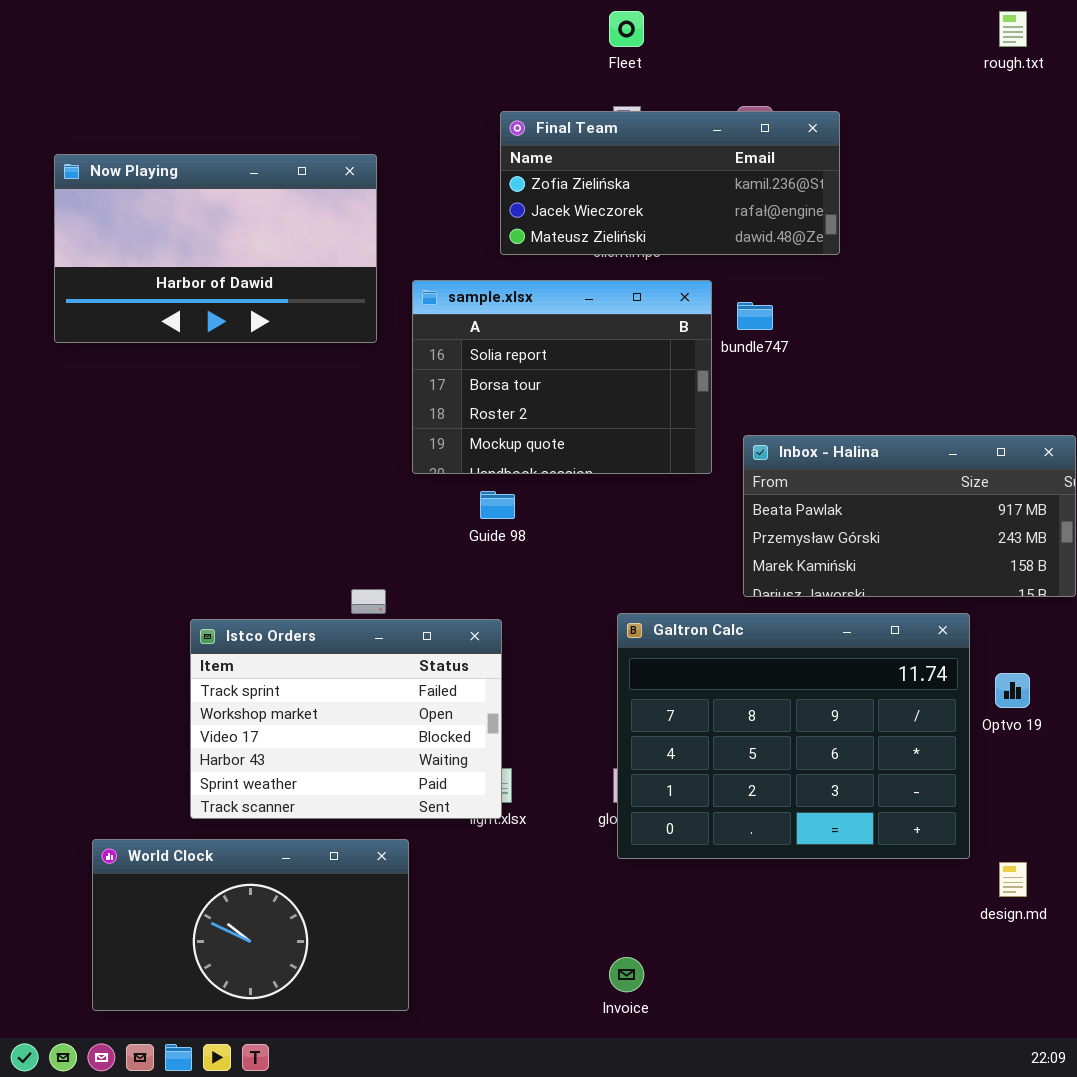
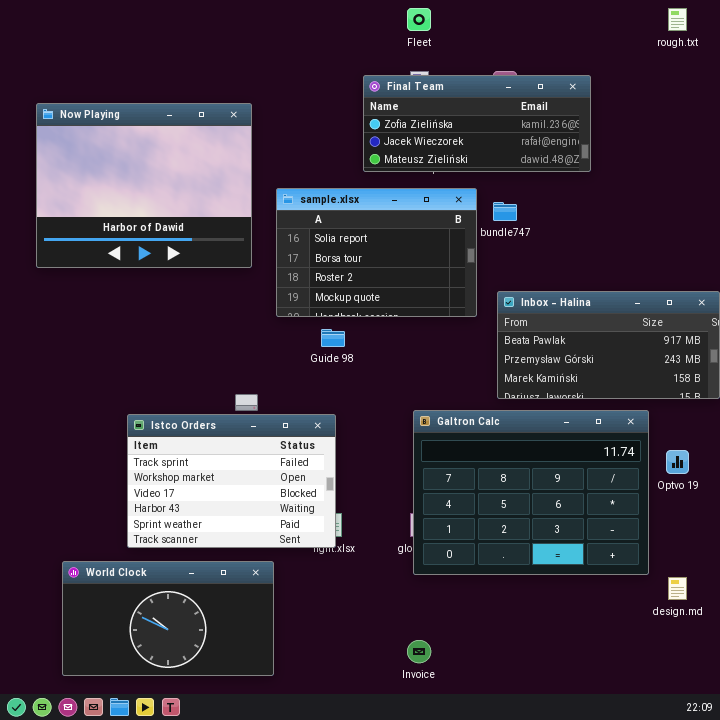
Final Team: [500,111,840,255] -> [363,75,591,172], moved
Now Playing: [54,154,377,343] -> [36,103,252,268], resized

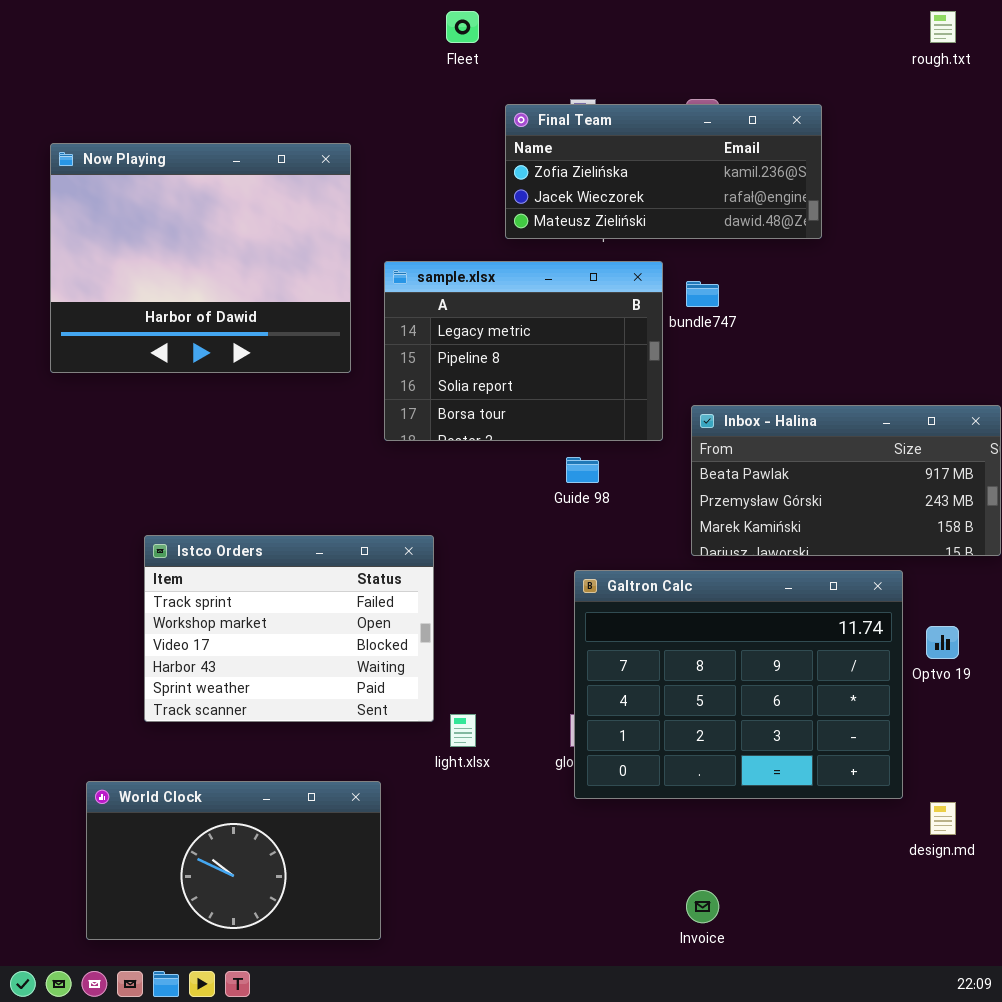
Fleet: [407,8,431,31] -> [446,11,479,43], moved
sample.xlsx: [276,188,477,317] -> [384,261,663,441], scrolled up 2 rows
Guide 98: [321,329,345,347] -> [566,457,599,483], moved
Istco Orders: [127,414,336,548] -> [144,535,434,722], moved
Invoice: [407,640,431,663] -> [686,890,719,923], moved

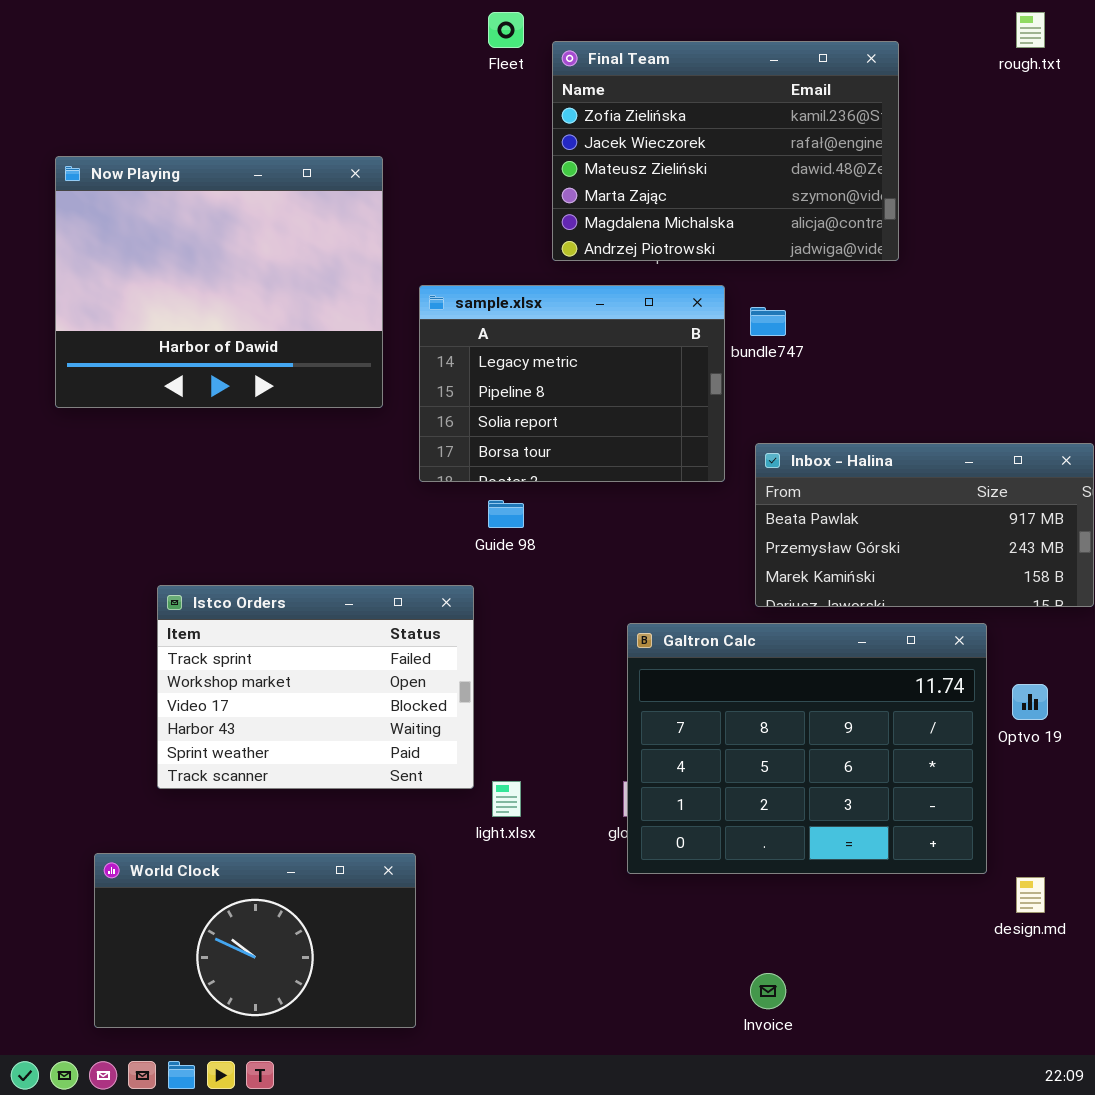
Final Team: [505,104,822,239] -> [552,41,899,261], resized
Guide 98: [566,457,599,483] -> [488,500,524,528], moved

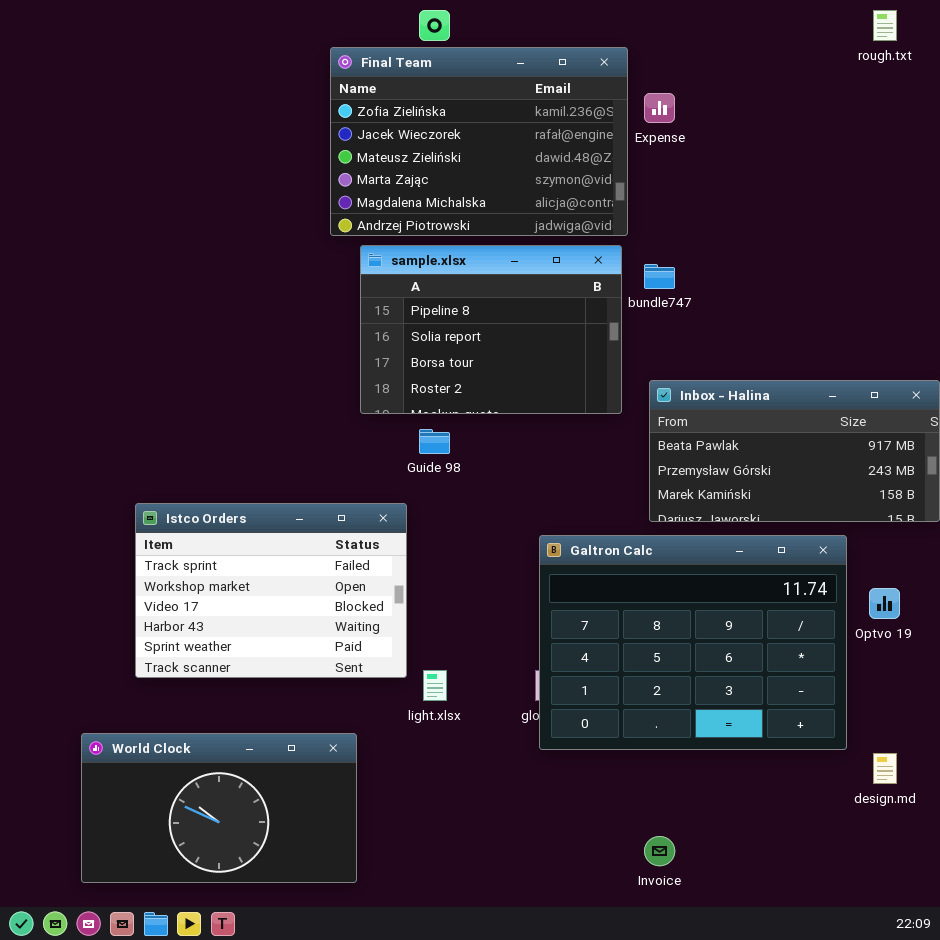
Final Team: [552,41,899,261] -> [330,47,628,236], moved
Now Playing: [55,156,383,408] -> none, closed
sample.xlsx: [419,285,725,482] -> [360,245,622,414], scrolled down 1 row

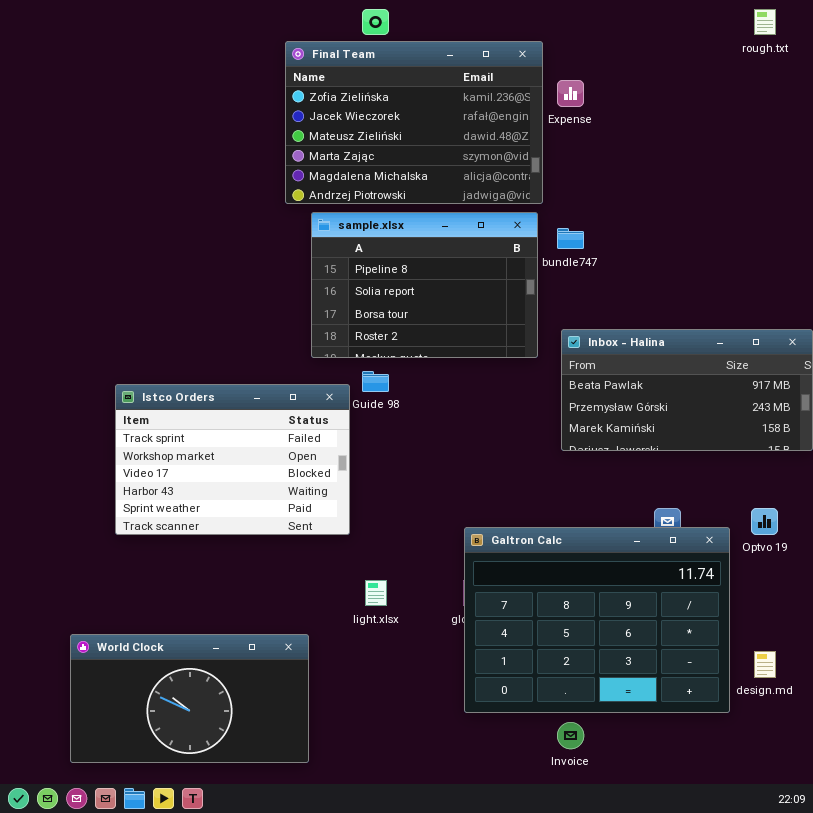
Istco Orders: [135,503,407,678] -> [115,384,350,535], moved
Galtron Calc: [539,535,847,750] -> [464,527,730,713], moved

